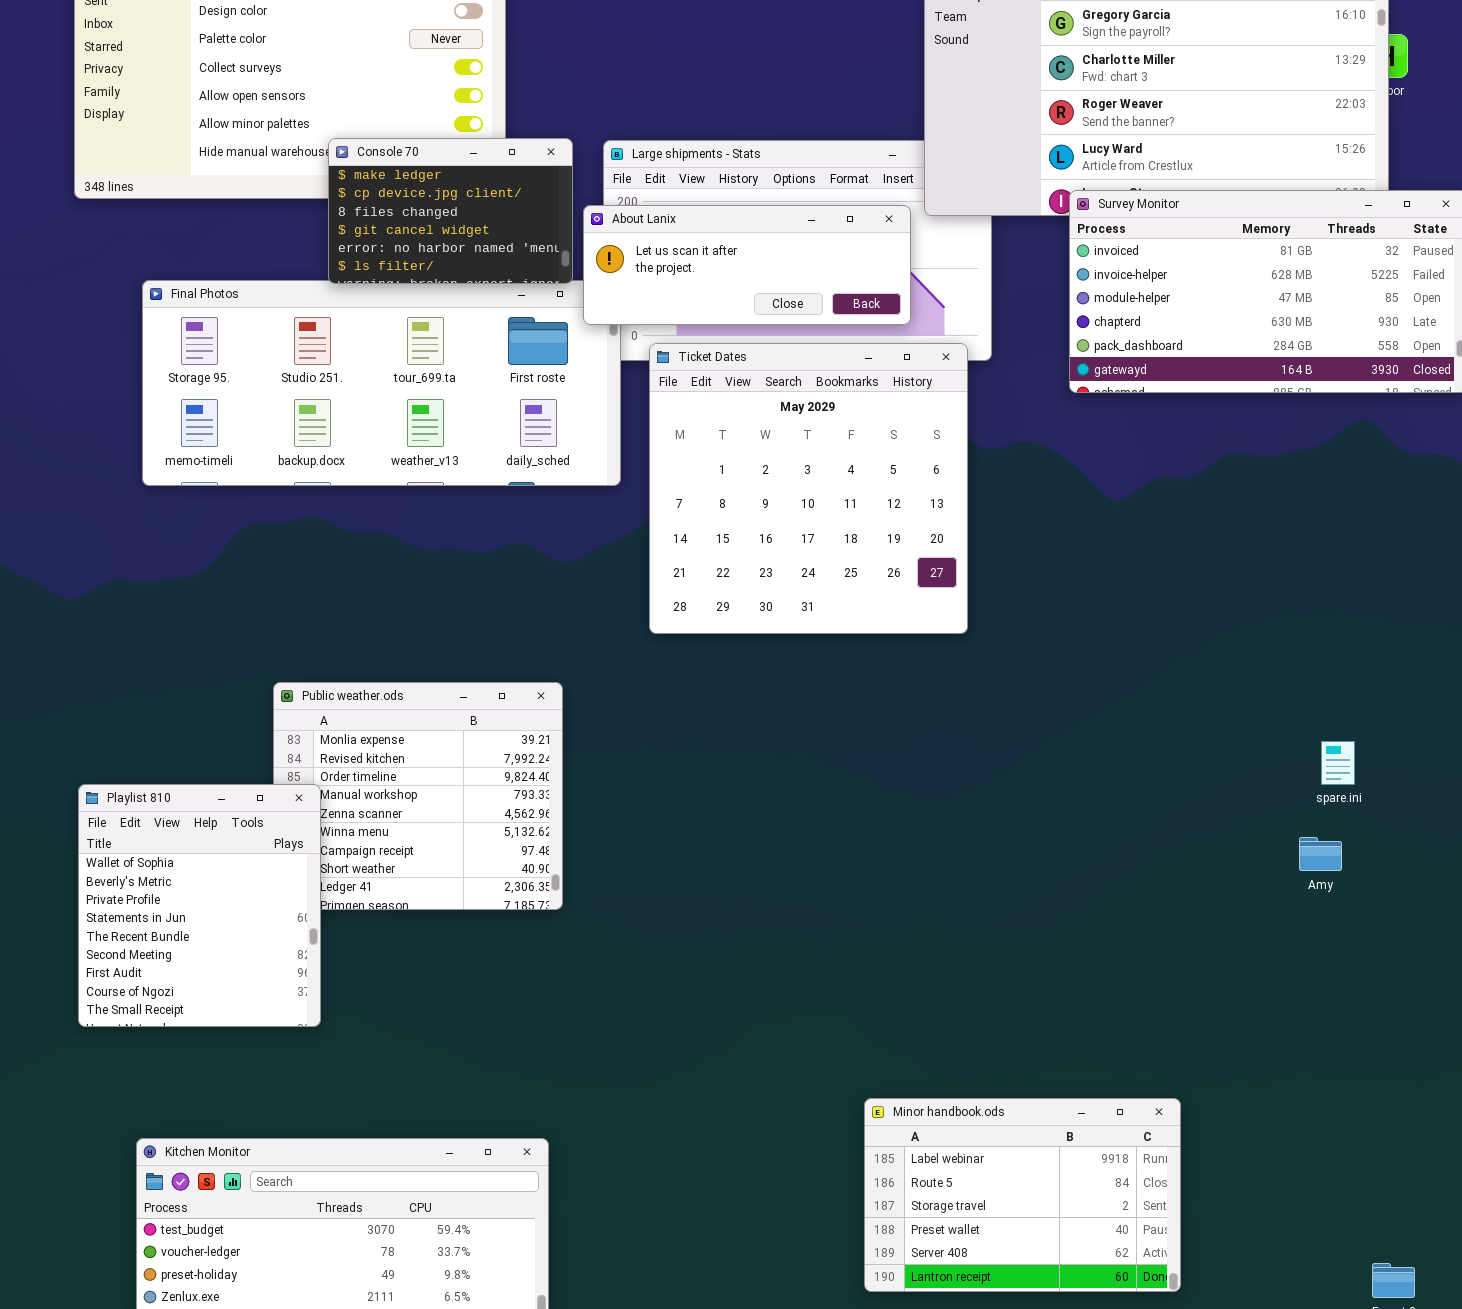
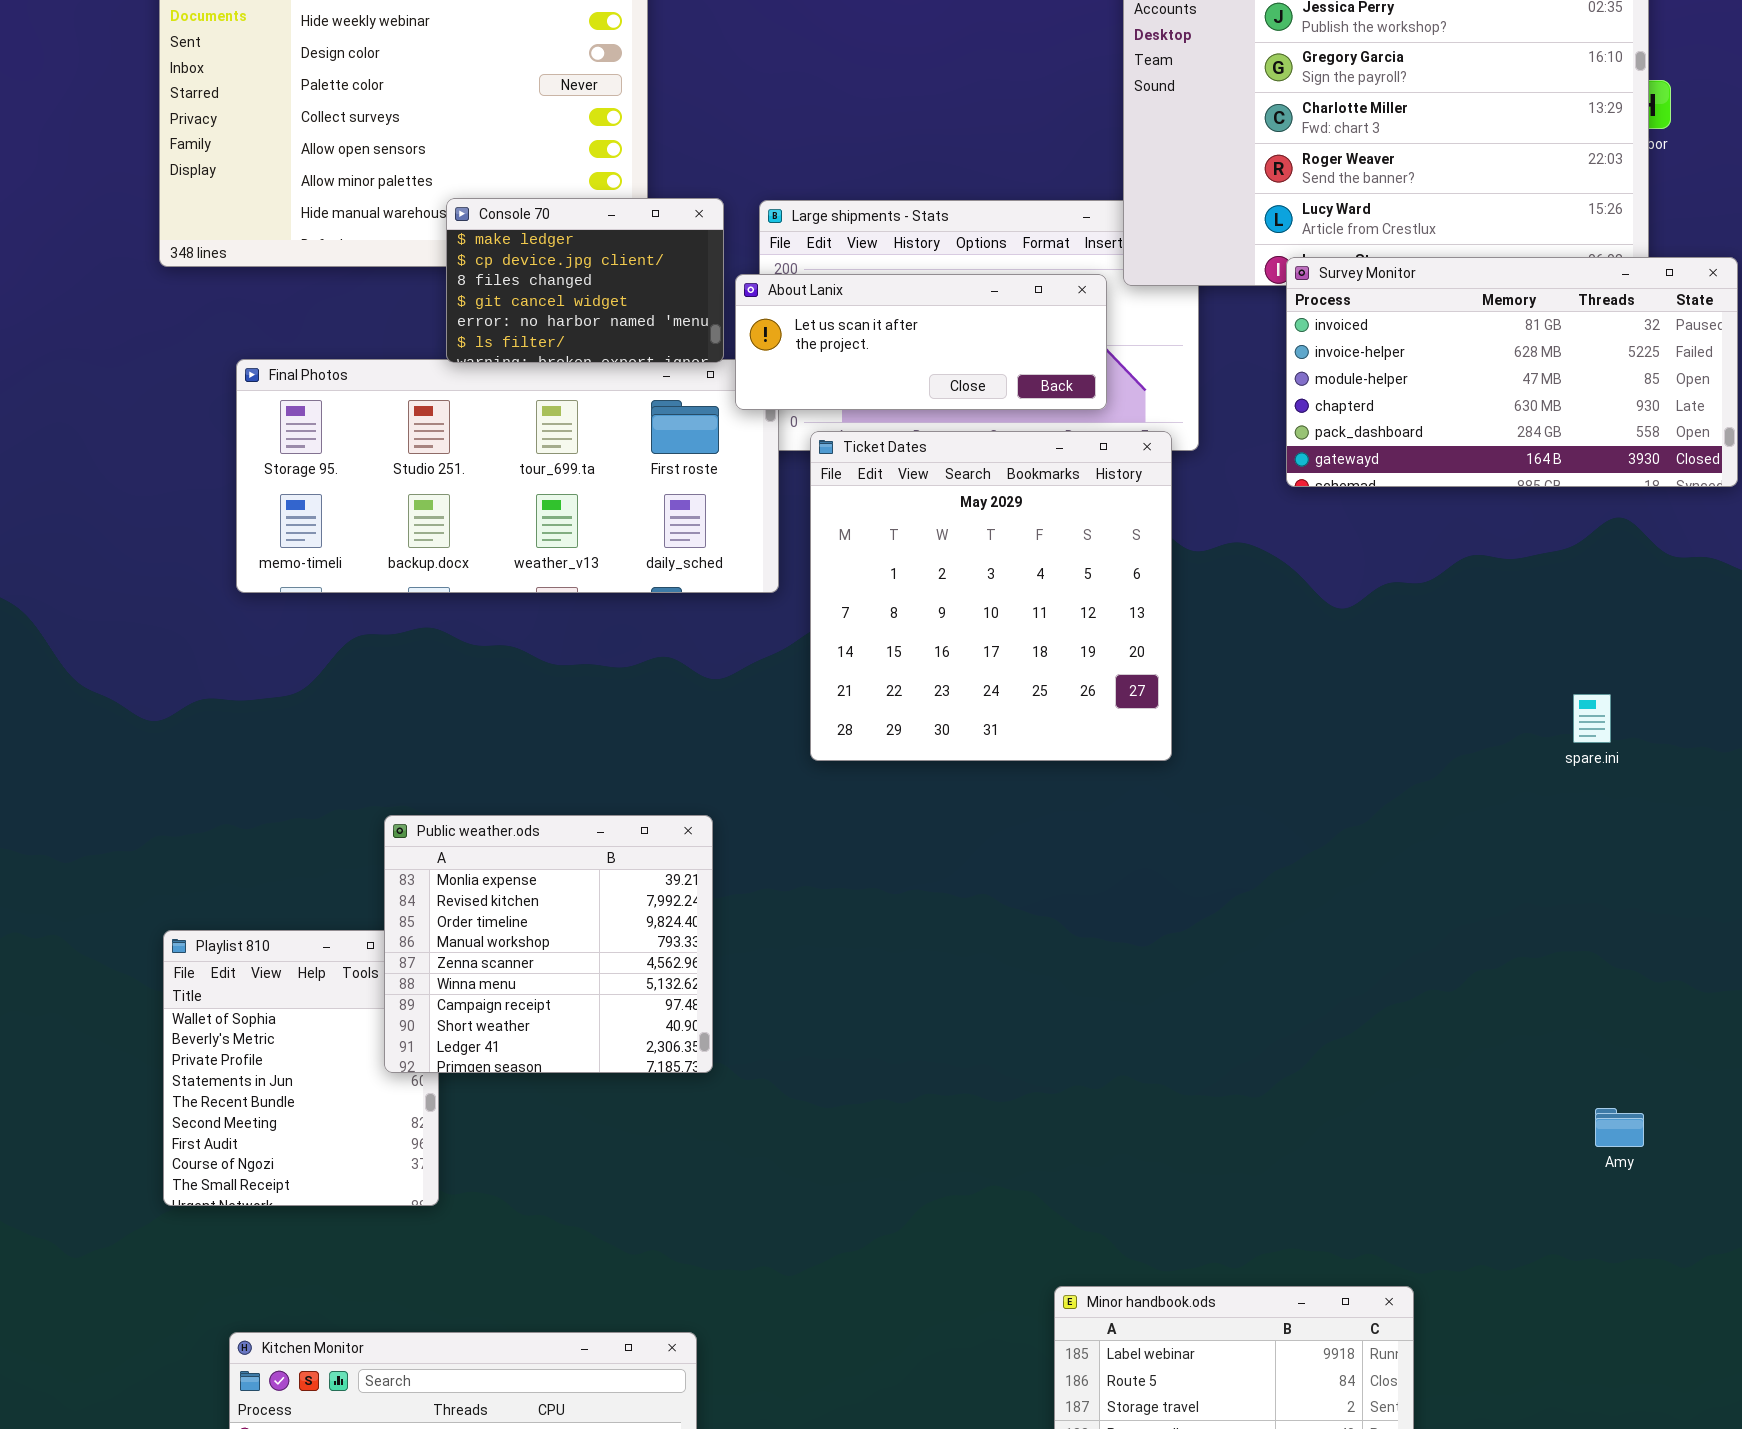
Public weather.ods: [273,682,563,910] -> [384,815,713,1073], raised
spare.ini: [1321,741,1355,785] -> [1573,694,1611,743], moved
Amy: [1299,837,1342,871] -> [1595,1108,1644,1147], moved

